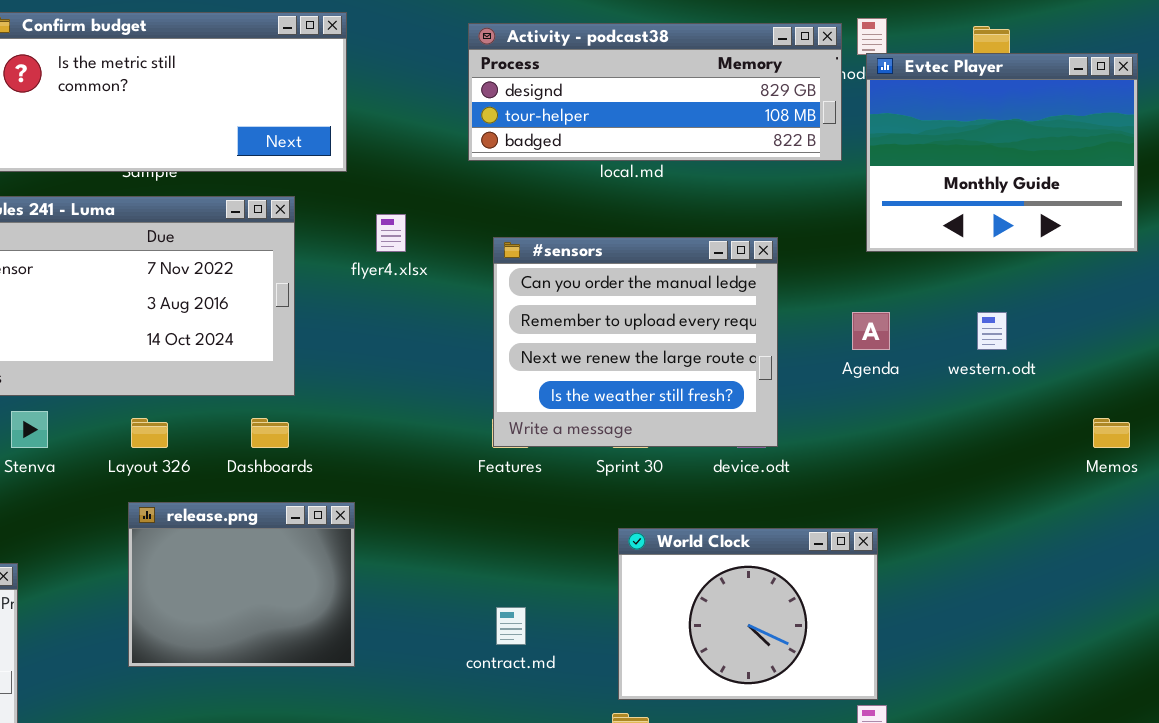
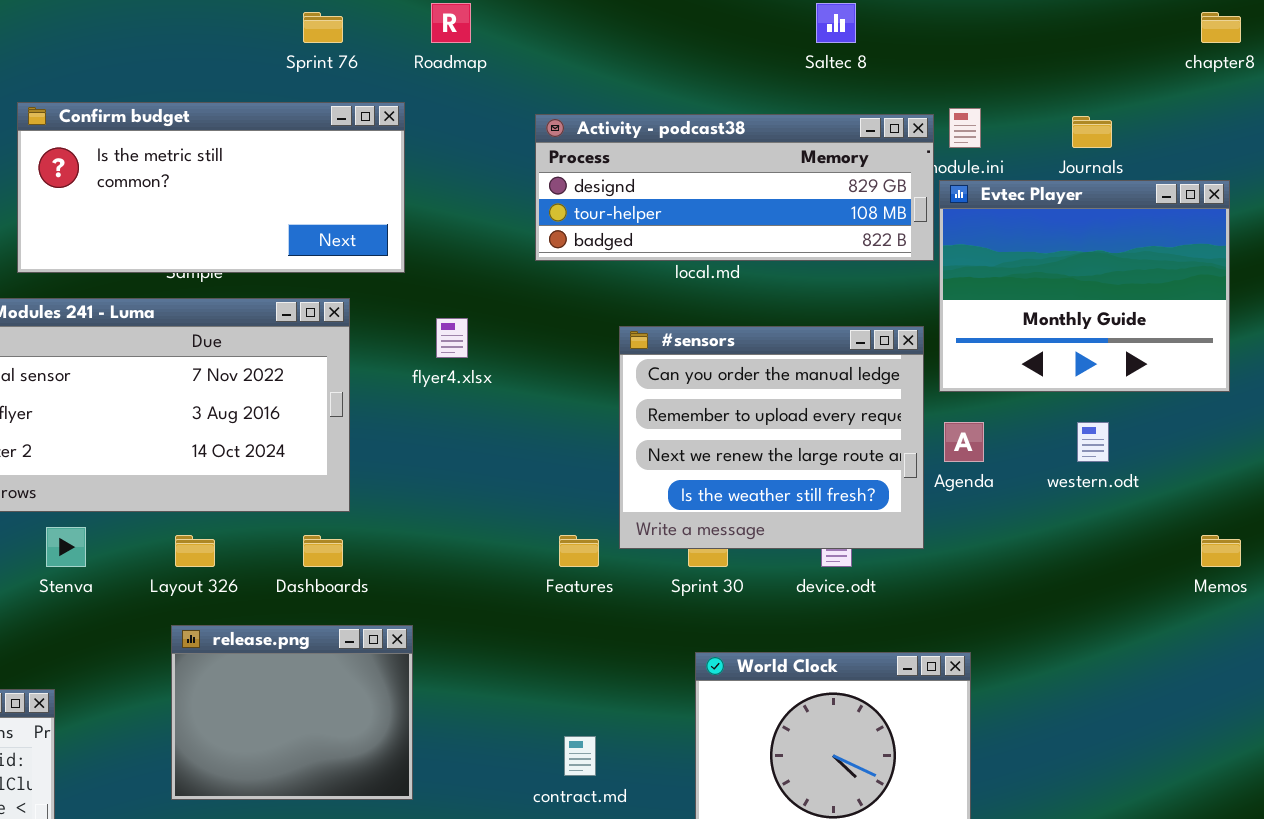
Evtec Player: [866,53,1138,252] -> [939,180,1230,392], moved
#sensors: [493,237,778,447] -> [619,326,924,549], moved

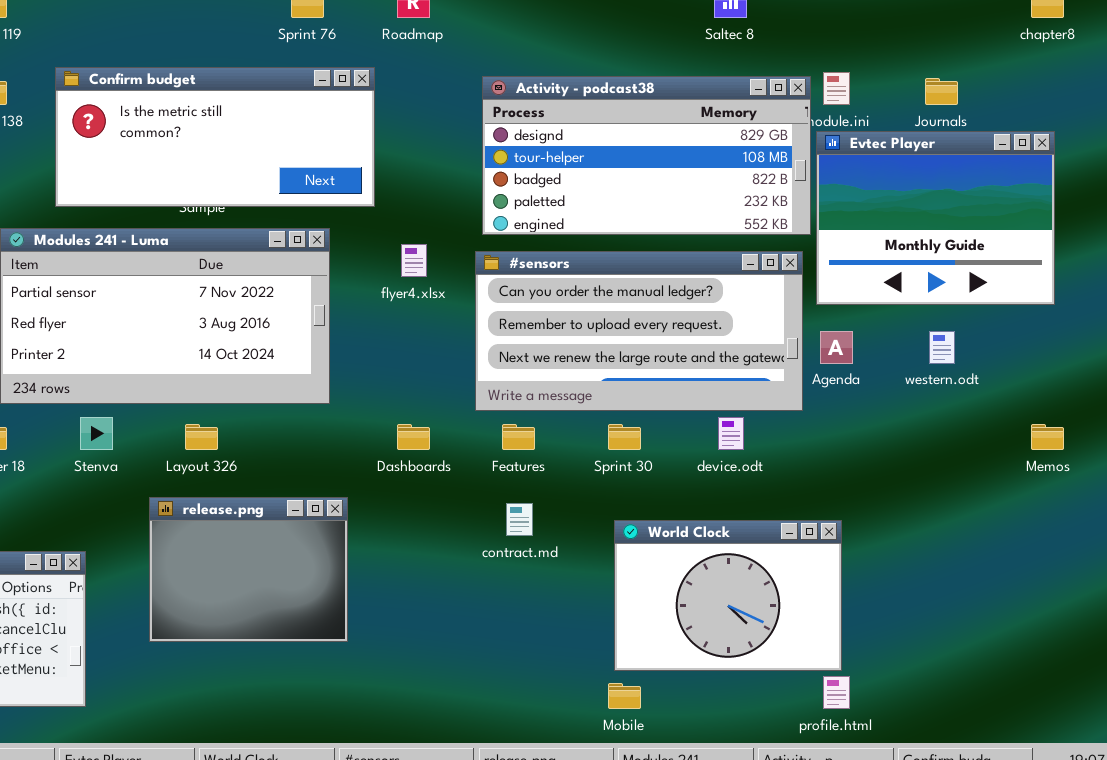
Activity - podcast38: [535,114,934,261] -> [482,76,811,235], resized
#sensors: [619,326,924,549] -> [475,251,803,411], resized
Dashboards: [303,535,343,567] -> [397,424,430,450], moved
release.png: [171,625,413,800] -> [149,497,348,642], moved
contract.md: [564,736,596,776] -> [506,503,533,536], moved

